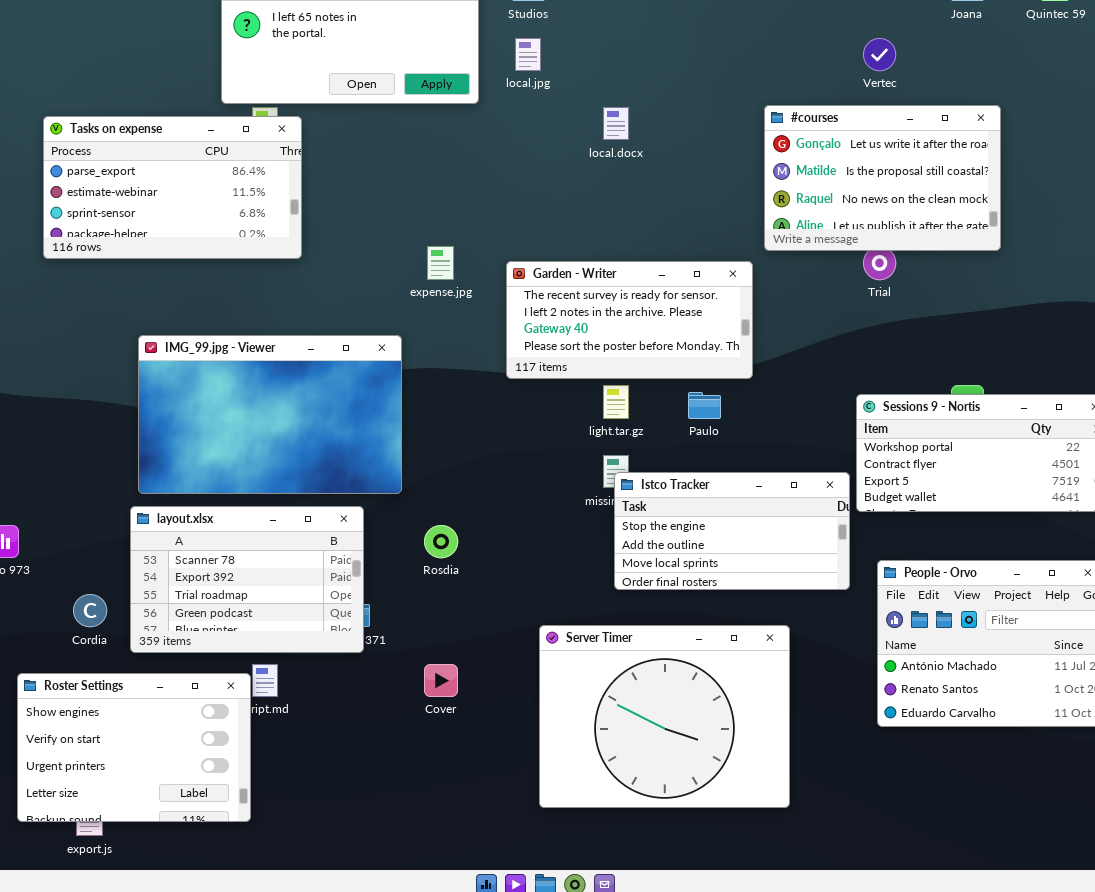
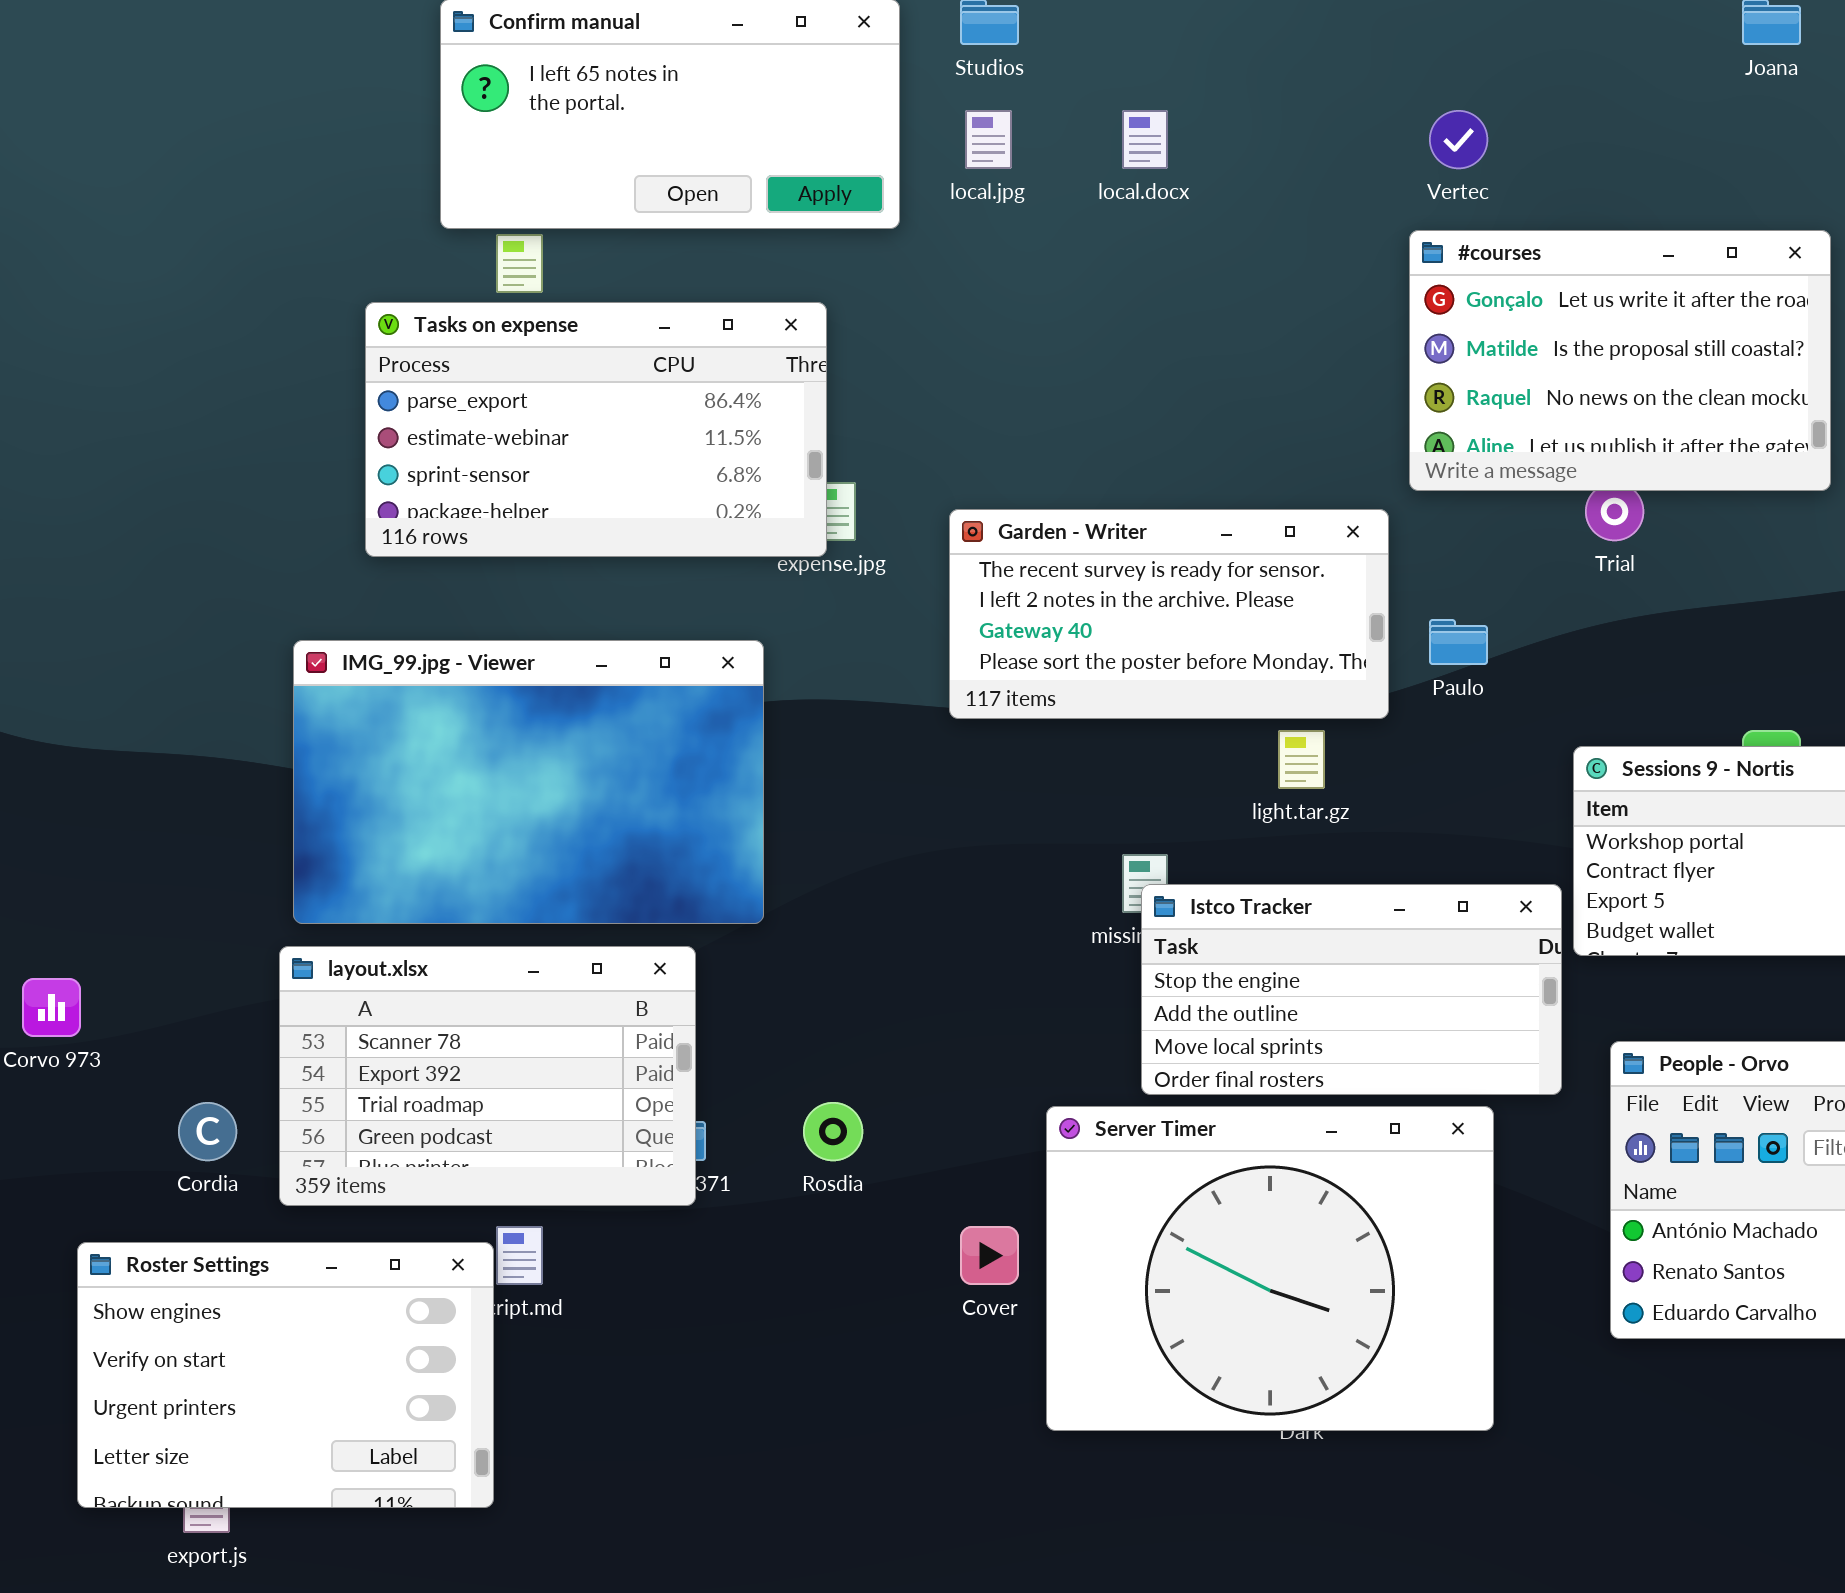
Vertec: [863,38,896,71] -> [1429,110,1488,169], moved
local.docx: [603,107,629,140] -> [1122,110,1168,169], moved
Tasks on expense: [43,116,302,259] -> [365,302,827,557], moved
light.tar.gz: [603,385,629,419] -> [1278,730,1325,789], moved
Paulo: [688,392,721,419] -> [1429,619,1488,665], moved
Rosdia: [424,525,458,558] -> [803,1102,863,1161], moved
Server Timer: [539,625,790,808] -> [1046,1106,1494,1431], moved
Cover: [424,664,458,697] -> [960,1226,1019,1285], moved

